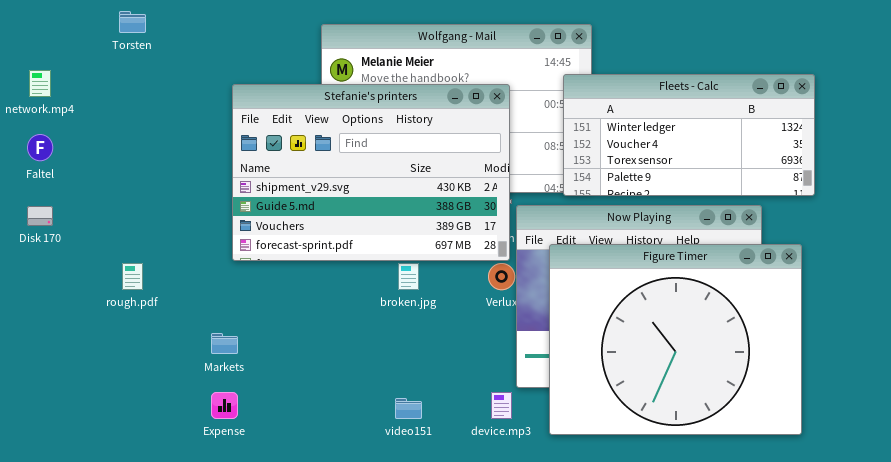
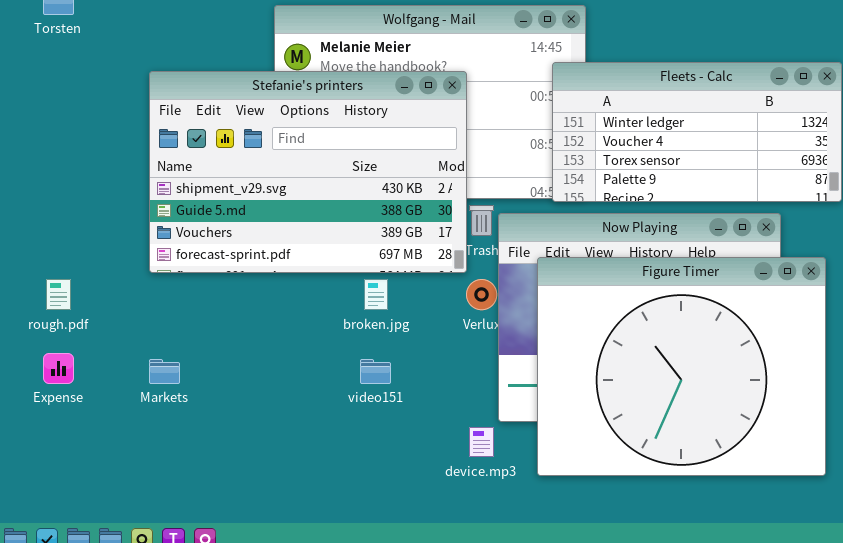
Stefanie's printers: [232,84,510,261] -> [149,71,467,273], moved
Expense: [211,392,238,419] -> [43,353,74,384], moved
video151: [395,398,422,419] -> [360,359,391,384], moved

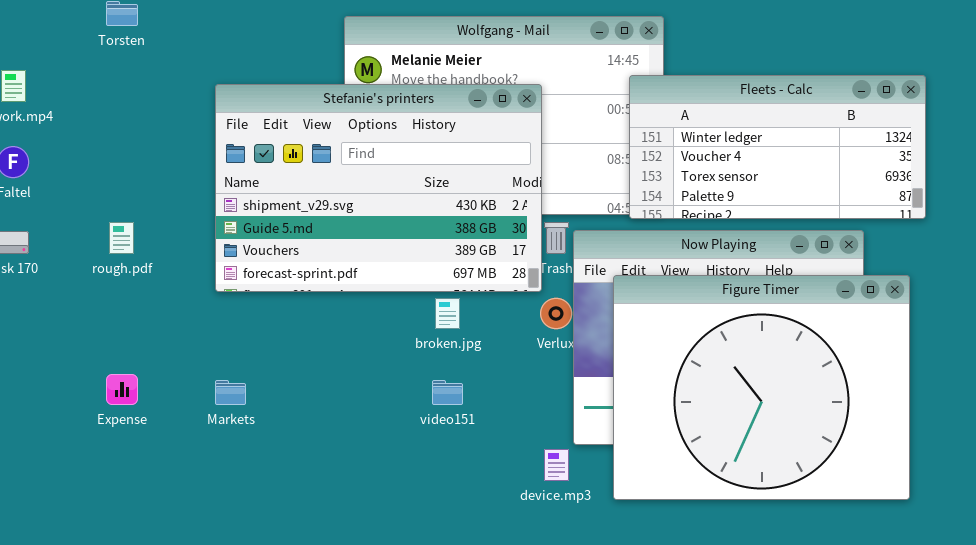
rough.pdf: [46,279,71,310] -> [109,222,134,254], moved

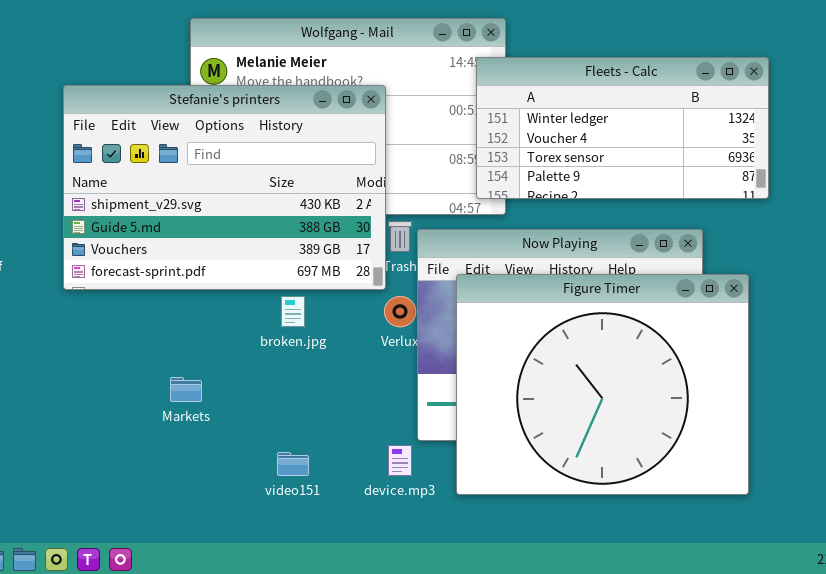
Fleets - Calc: [629,75,926,219] -> [476,57,769,199], moved
Markets: [215,380,246,405] -> [170,377,202,402], moved
video151: [432,380,463,405] -> [277,452,309,476], moved

